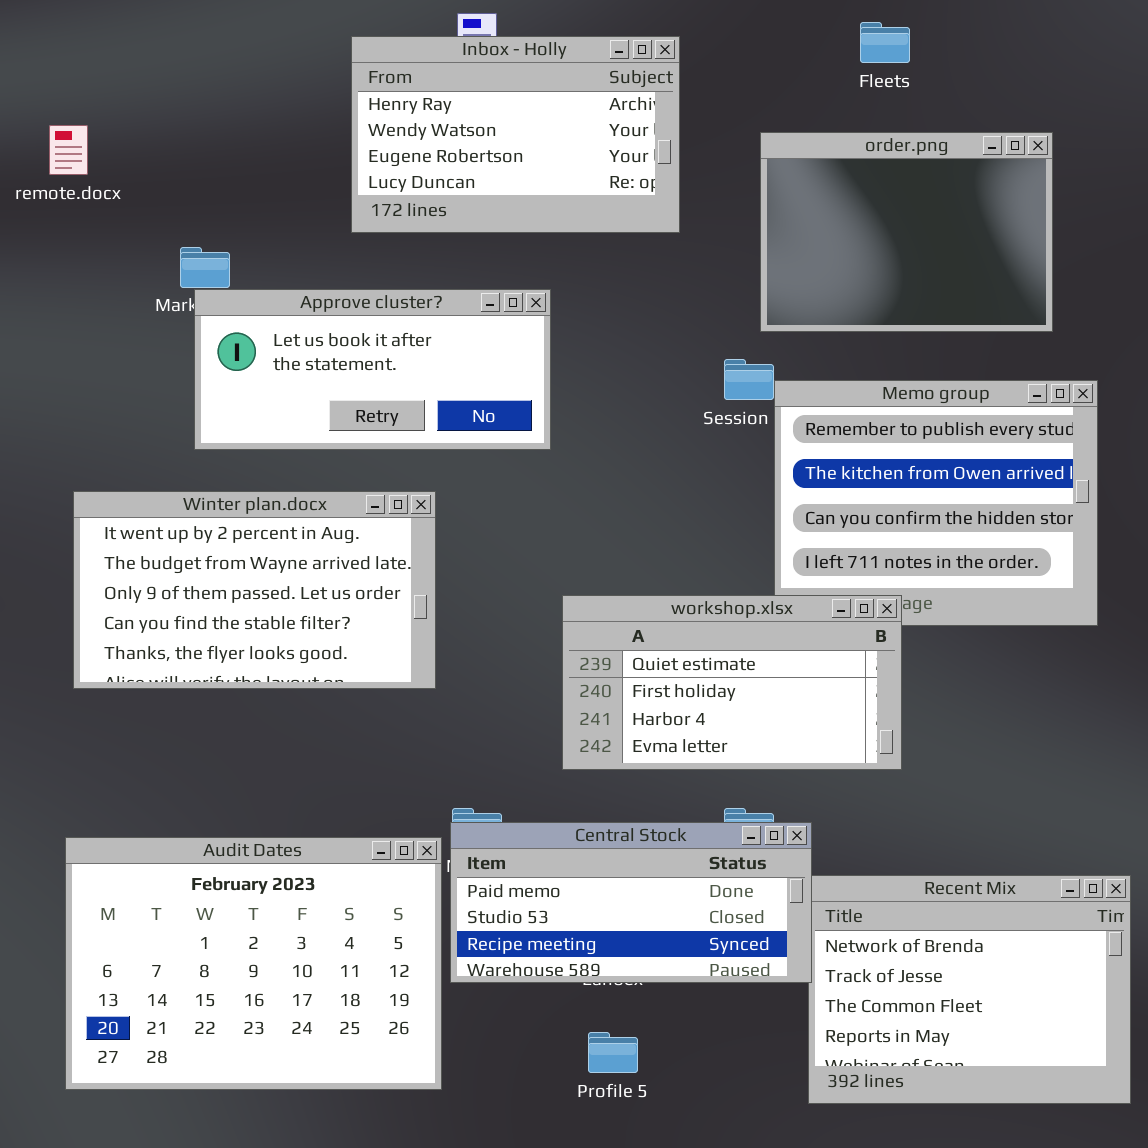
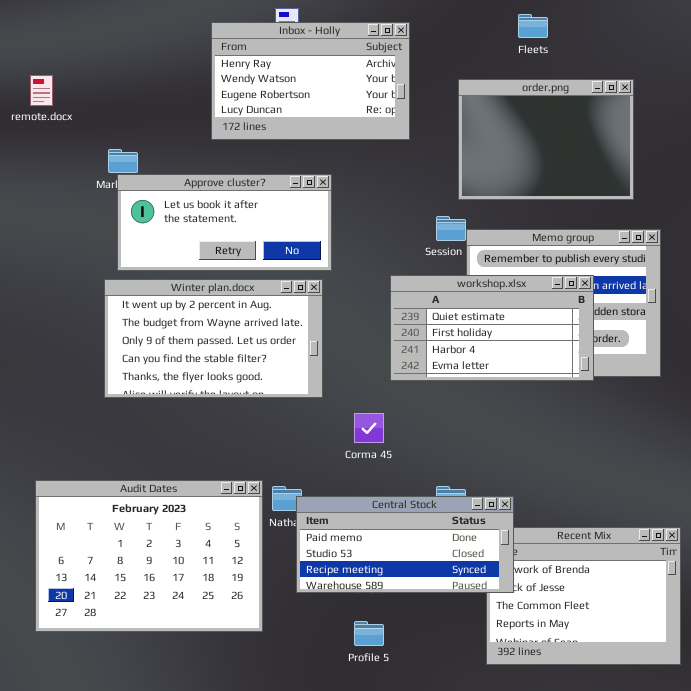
Winter plan.docx: [73,491,436,689] -> [104,279,323,398], moved
workshop.xlsx: [562,595,902,770] -> [390,275,594,381], moved
Central Stock: [450,822,812,983] -> [296,496,514,593], moved
Audit Dates: [65,837,442,1090] -> [35,480,263,632], moved

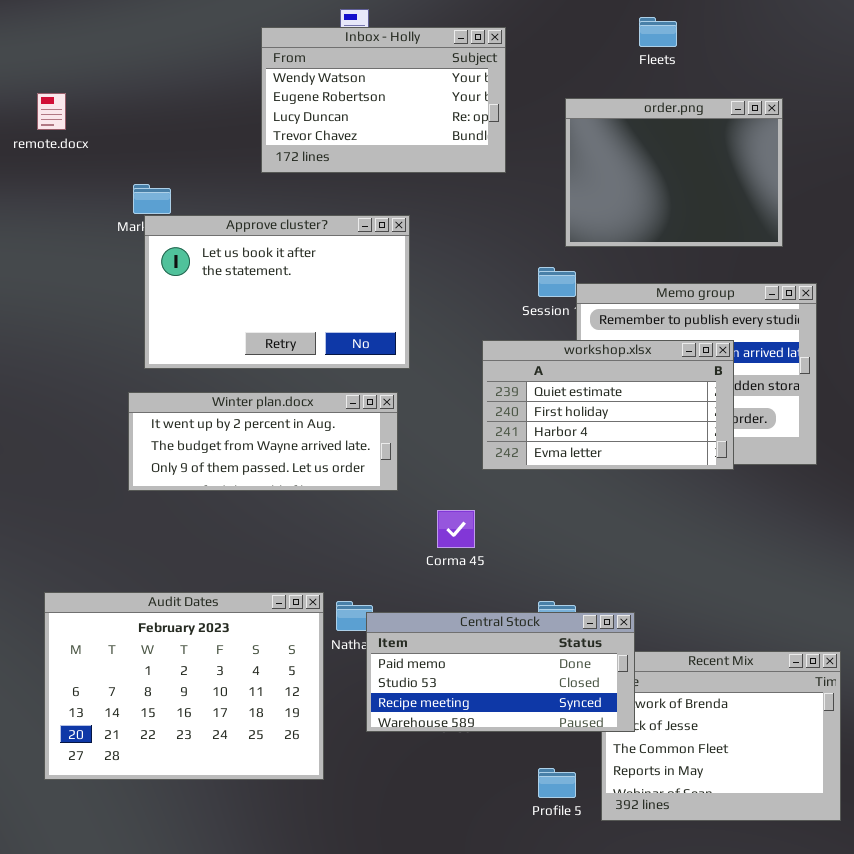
Inbox - Holly: [211,22,410,140] -> [261,27,506,173], scrolled down 1 row
Approve cluster?: [117,174,332,271] -> [144,215,410,369], resized
Winter plan.docx: [104,279,323,398] -> [128,392,398,491], resized
Profile 5: [354,621,384,646] -> [538,768,576,798], moved

